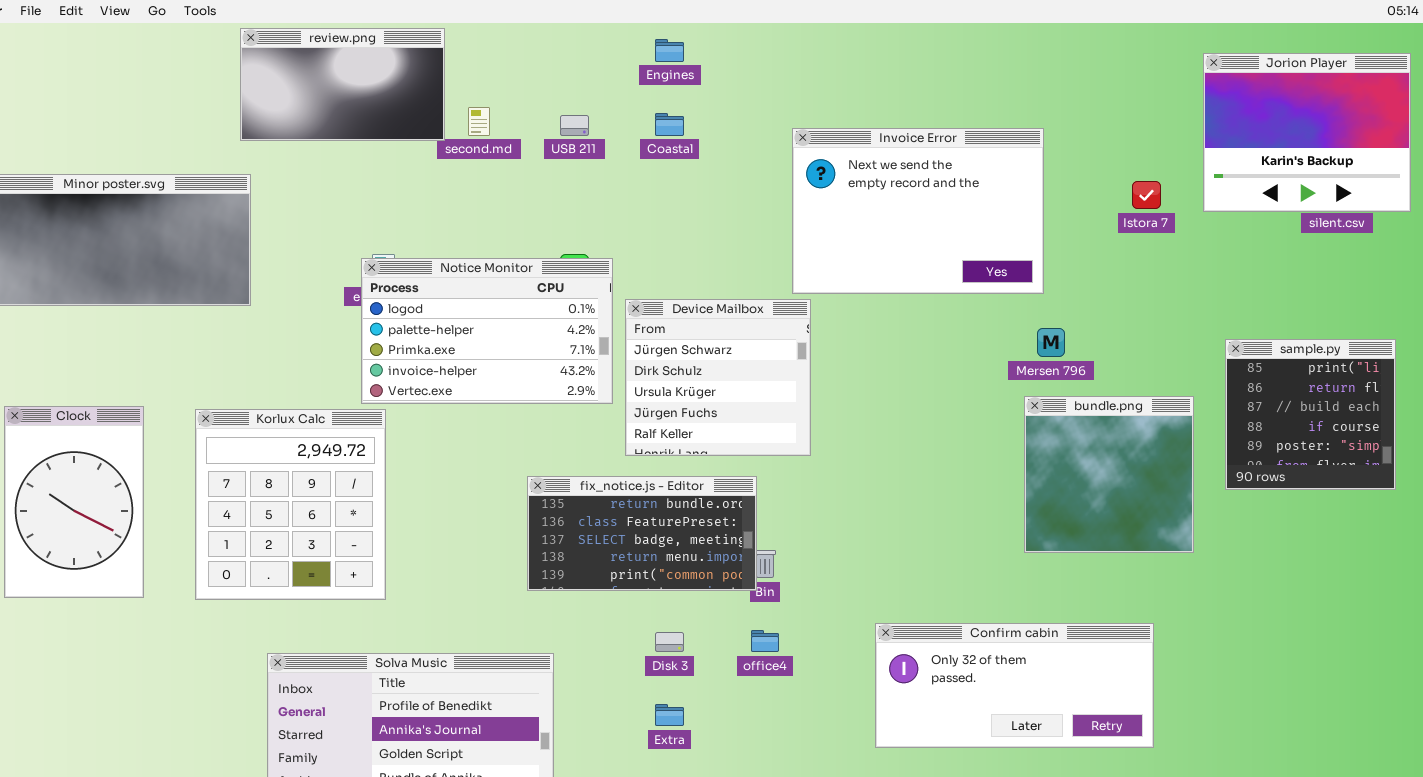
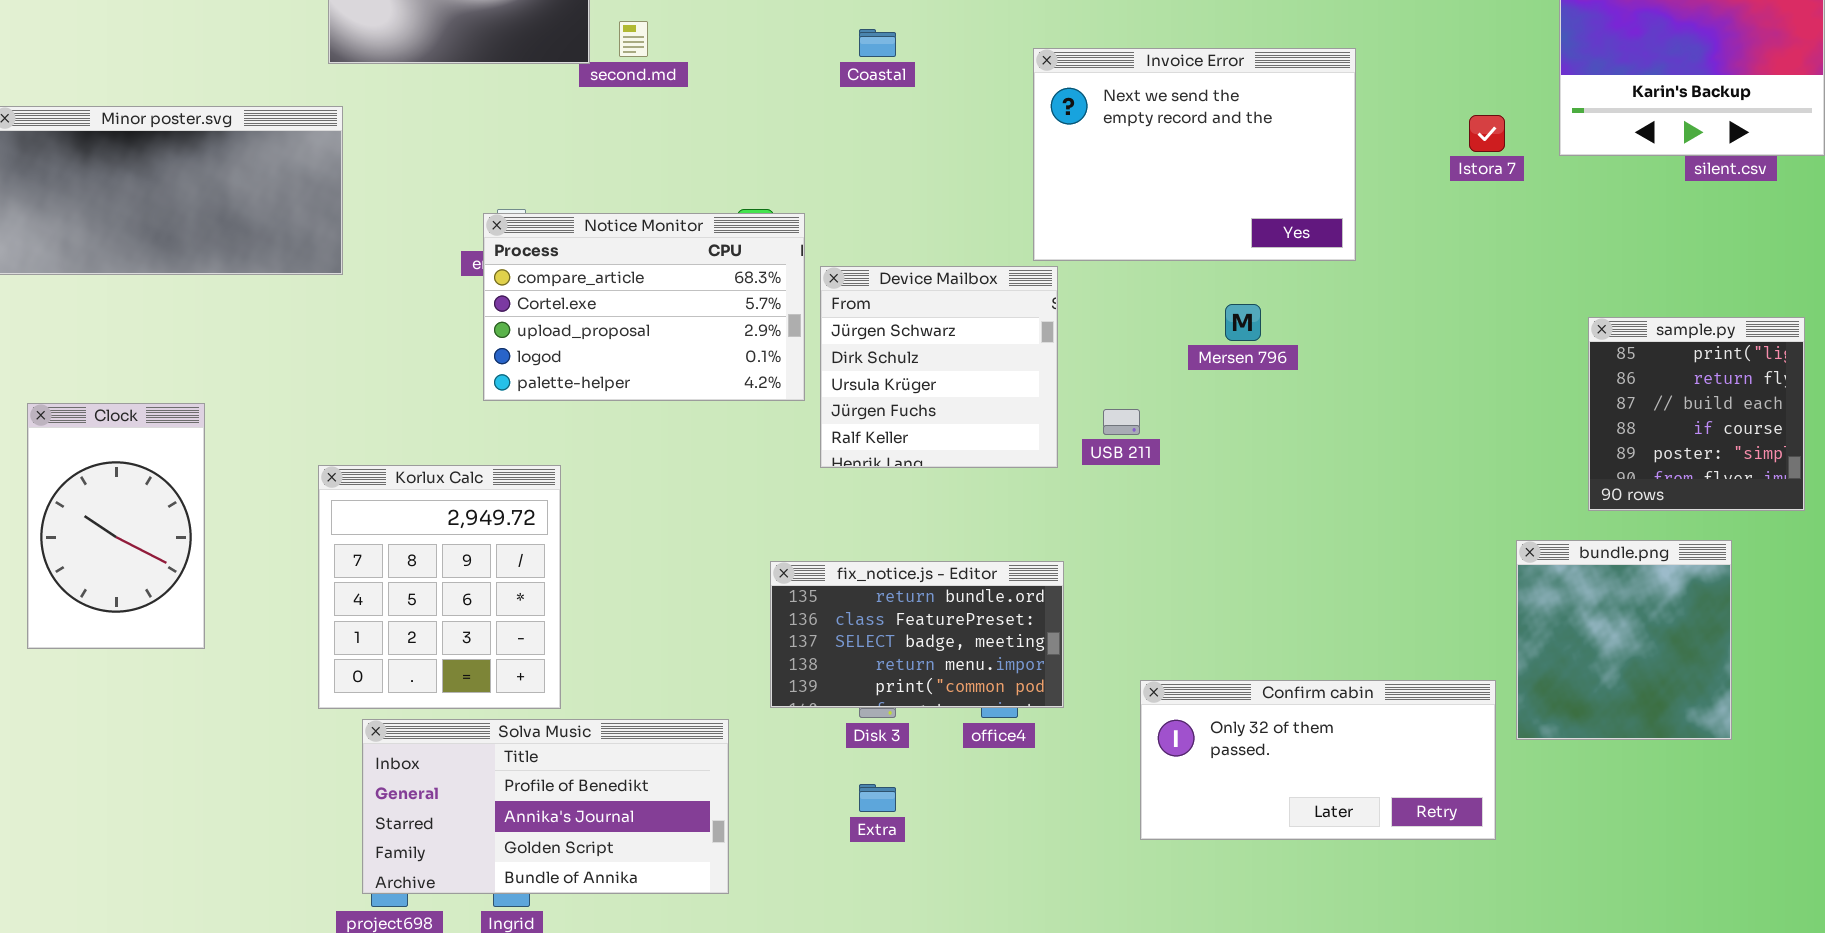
USB 211: [560,115,589,136] -> [1103,409,1140,435], moved
Notice Monitor: [361,258,613,404] -> [483,213,805,401], scrolled up 3 rows
Mersen 796: [1037,328,1065,357] -> [1225,304,1261,341], moved
bundle.png: [1024,396,1194,553] -> [1516,540,1732,740], moved
Korlux Calc: [195,409,386,600] -> [318,465,561,709], moved
fix_notice.js - Editor: [527,476,757,591] -> [770,561,1064,708], moved

